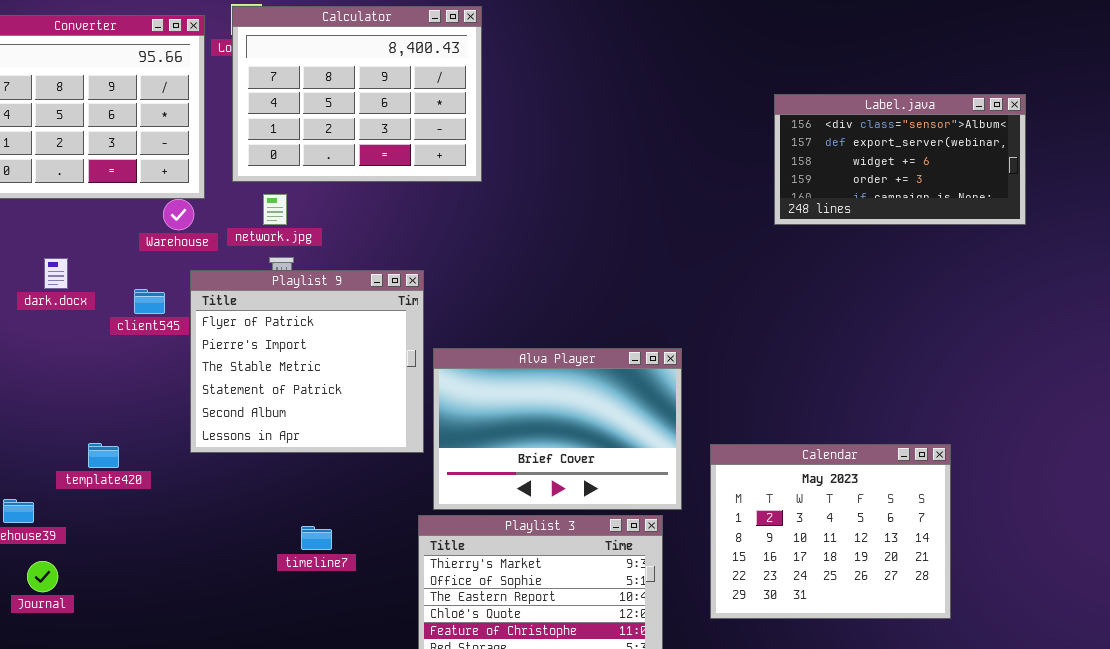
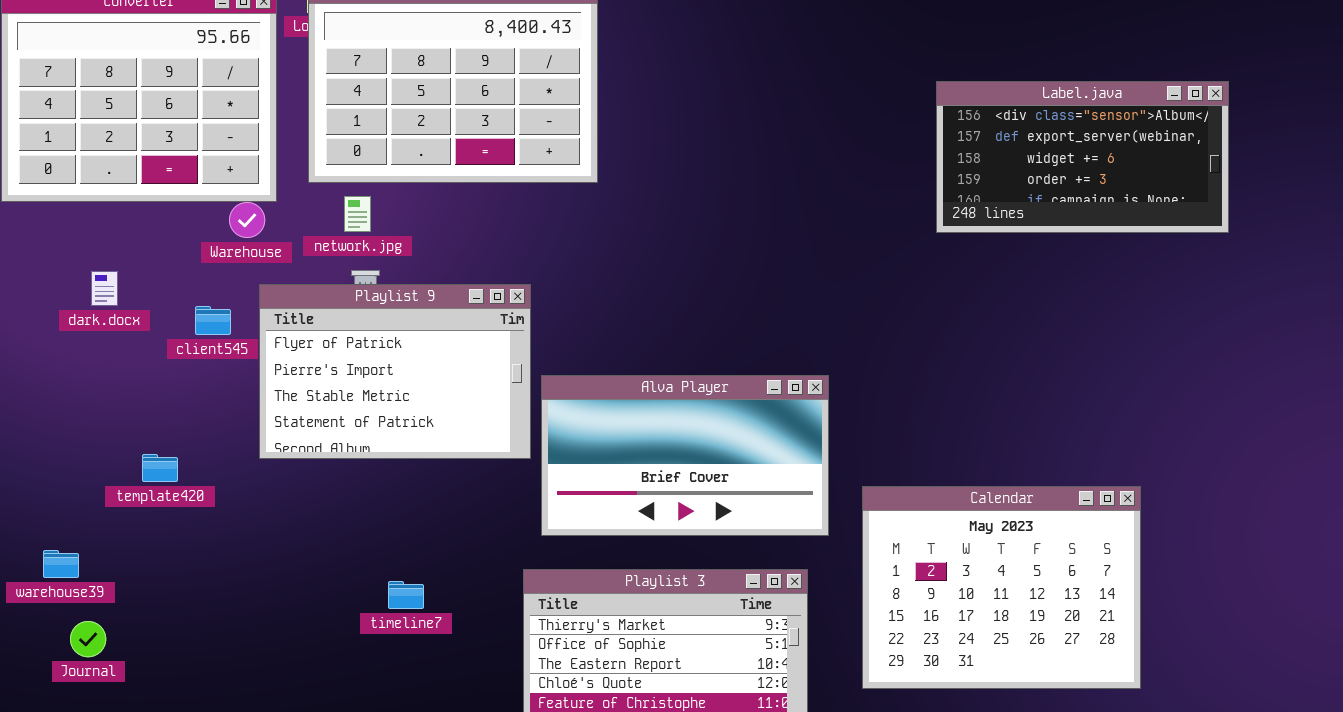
Playlist 9: [190,270,424,453] -> [259,284,531,459], resized
Alva Player: [433,348,682,510] -> [541,375,829,536], resized
template420: [88,443,119,468] -> [142,454,178,482], moved

